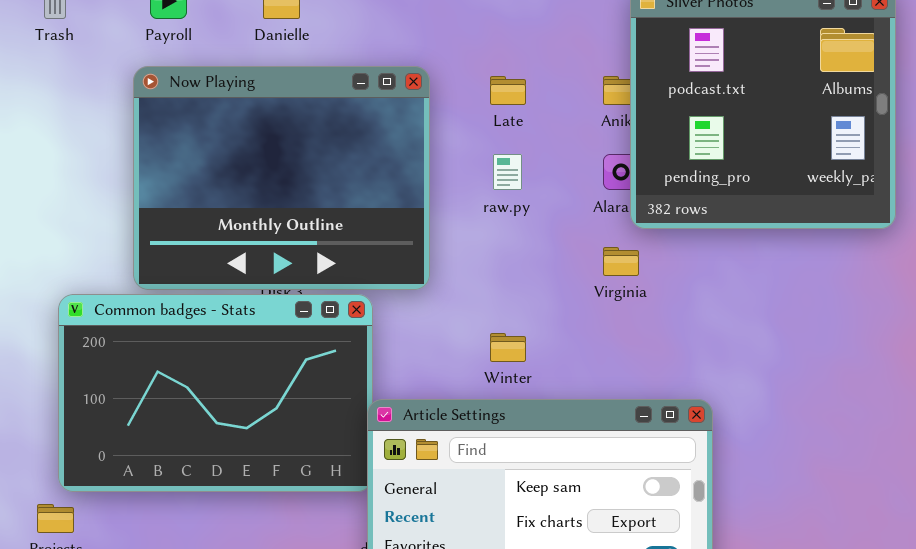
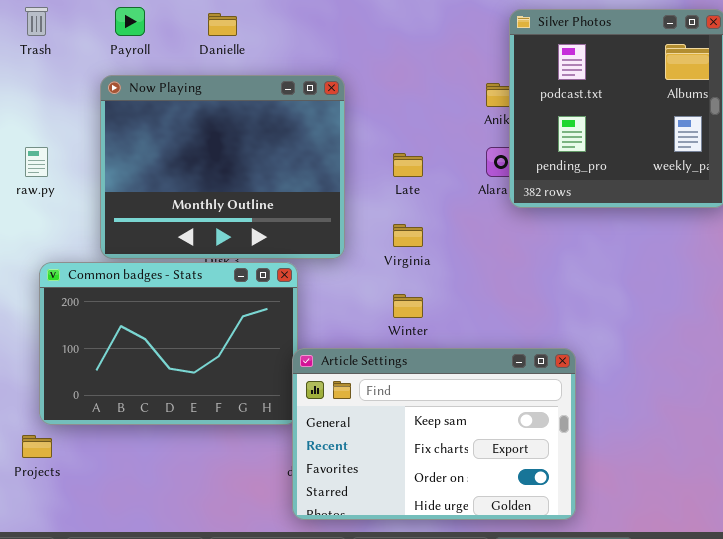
Late: [490,76,526,105] -> [393,153,423,177], moved
raw.py: [493,154,522,190] -> [25,147,48,177], moved
Virginia: [603,247,639,276] -> [393,224,423,247], moved

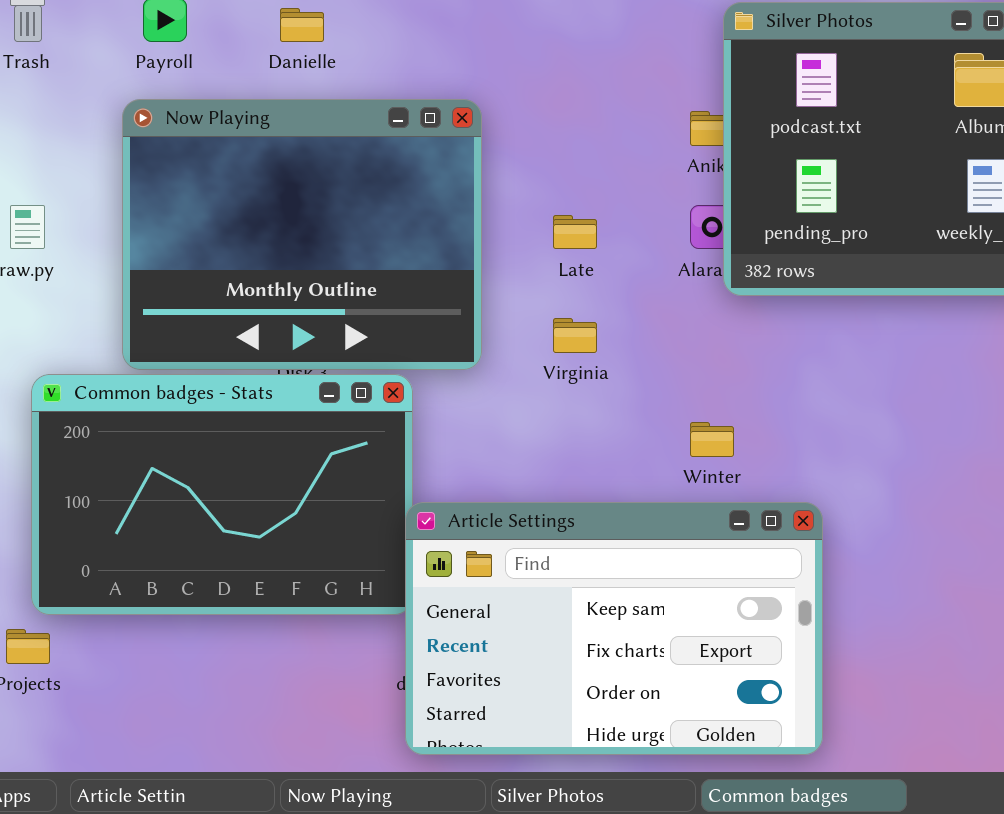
Winter: [393,294,423,318] -> [690,422,734,457], moved

